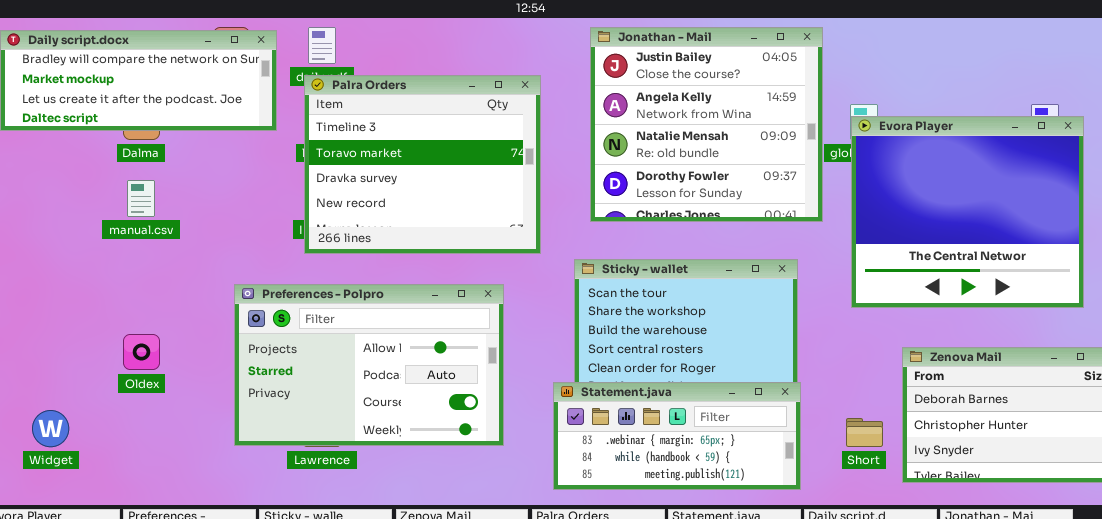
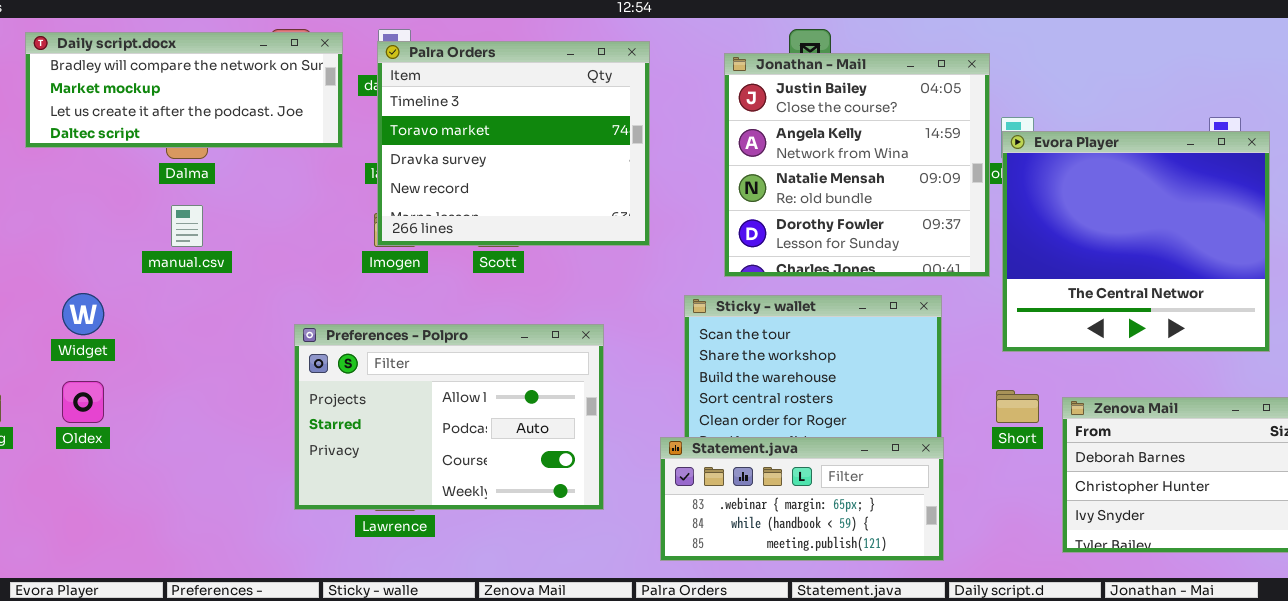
Jonathan - Mail: [590,27,823,222] -> [724,53,990,277], moved
Palra Orders: [304,75,541,254] -> [377,41,650,246], moved
Oldex: [123,334,160,370] -> [62,381,104,423], moved
Widget: [32,410,69,447] -> [62,293,104,335], moved
Short: [846,418,883,447] -> [996,390,1039,423], moved

